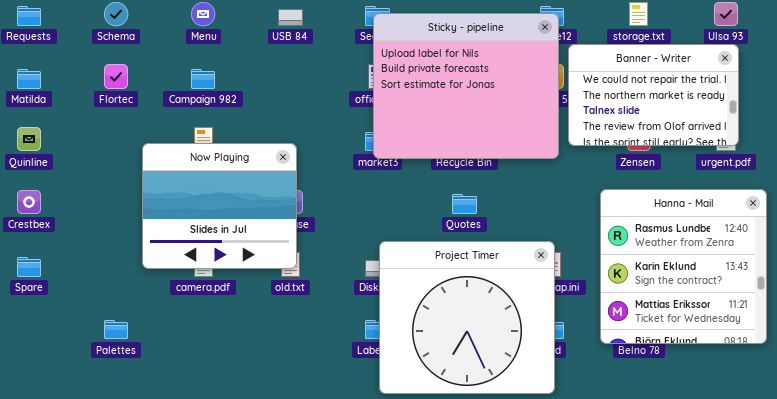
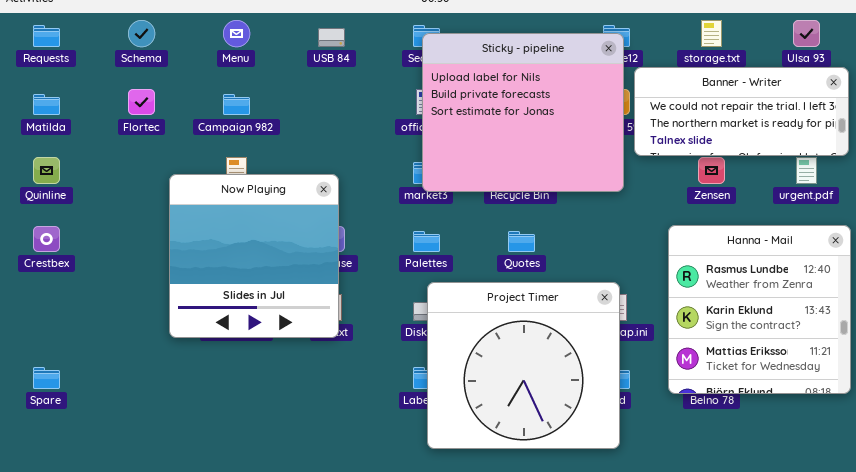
Banner - Writer: [568,44,739,146] -> [634,67,849,156], resized
Now Playing: [142,143,297,269] -> [169,174,339,338], resized
Spare: [17,257,41,277] -> [33,367,60,389], moved
Palettes: [104,320,128,339] -> [413,231,440,252], moved

